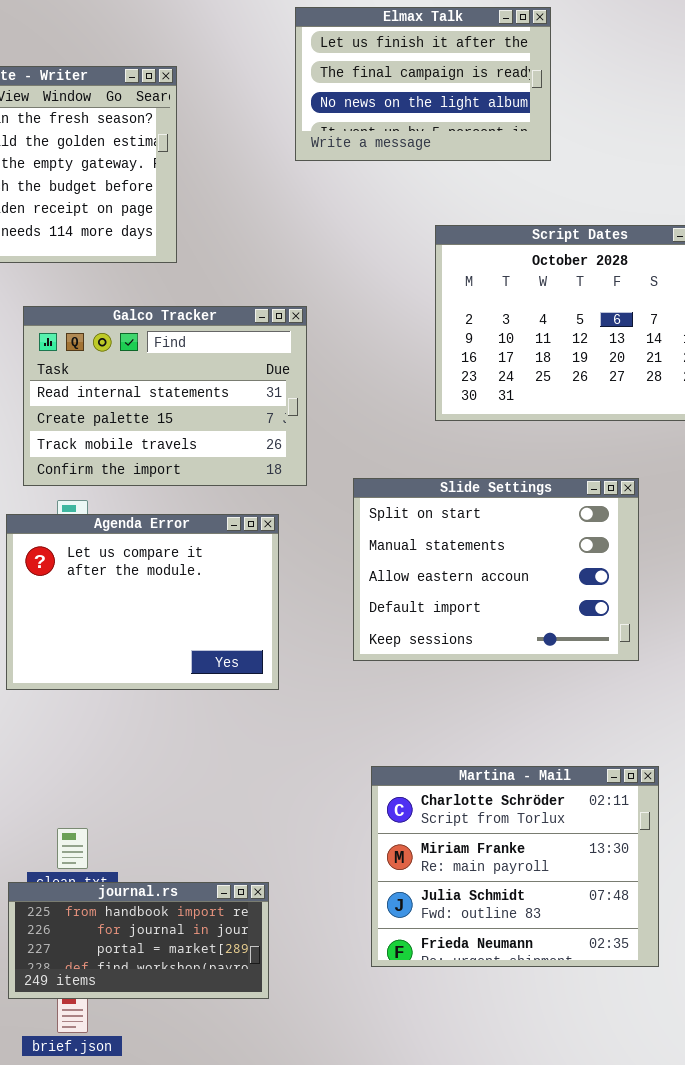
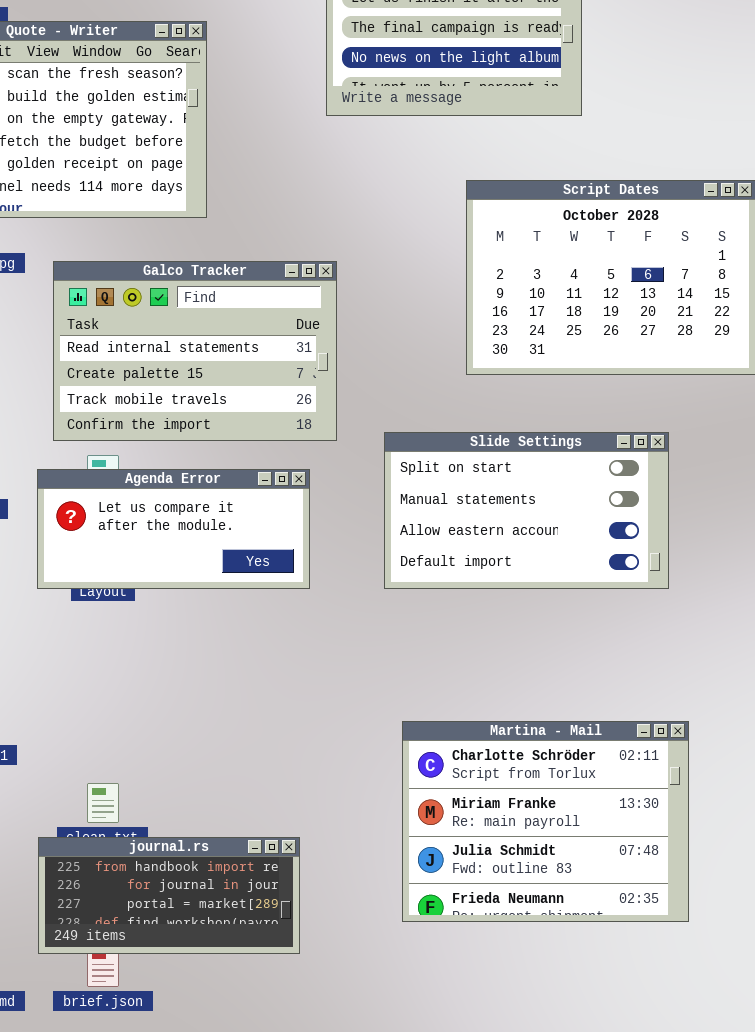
Slide Settings: [353,478,639,661] -> [384,432,669,589], resized
Agenda Error: [6,514,279,690] -> [37,469,310,589], resized

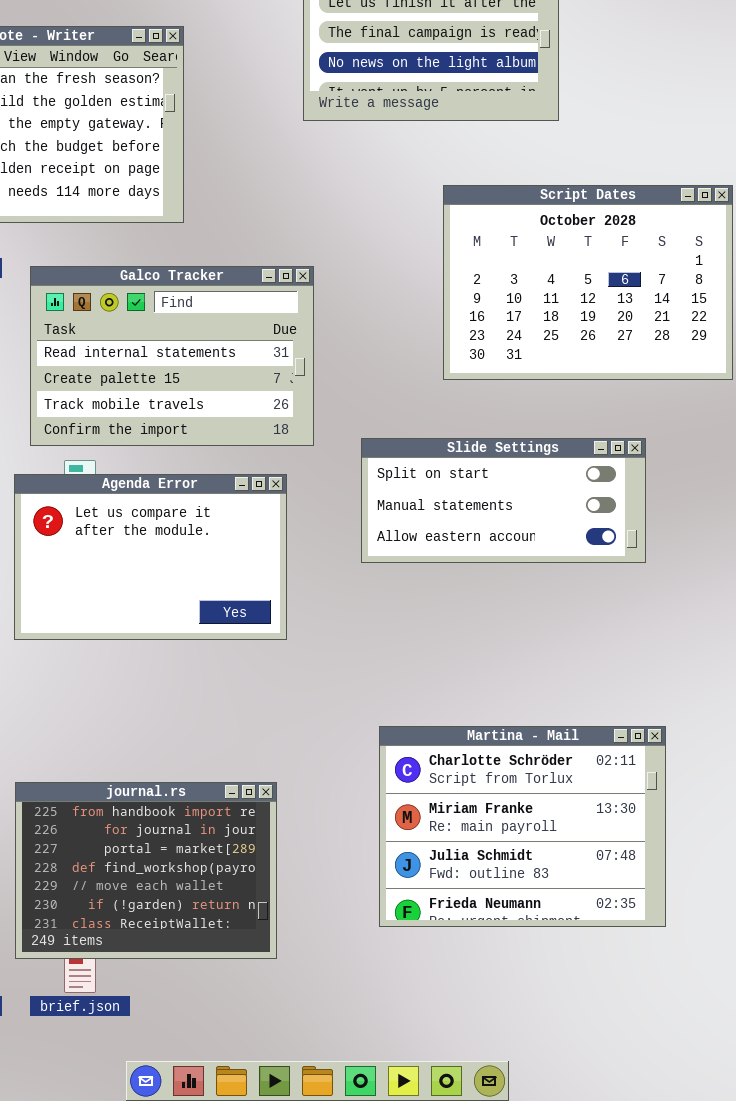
Slide Settings: [384,432,669,589] -> [361,438,646,563], resized
Agenda Error: [37,469,310,589] -> [14,474,287,640], resized
journal.rs: [38,837,300,954] -> [15,782,277,959], resized

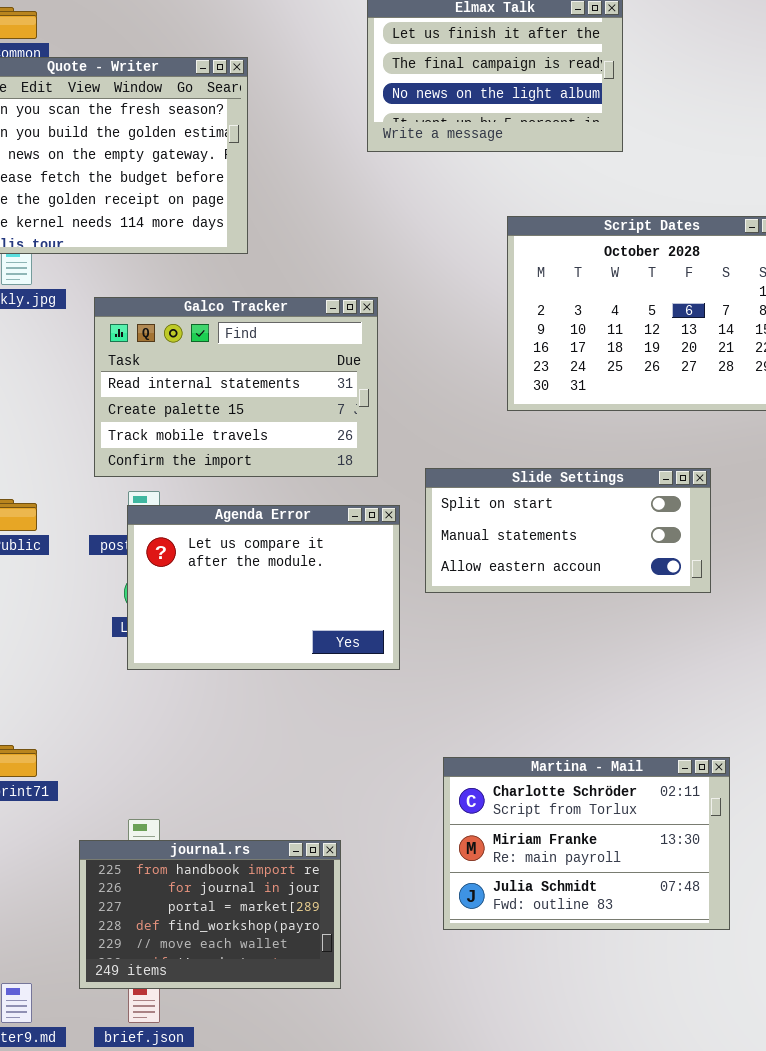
Agenda Error: [14,474,287,640] -> [127,505,400,670], moved
Martina - Mail: [379,726,666,927] -> [443,757,730,930], resized
journal.rs: [15,782,277,959] -> [79,840,341,989], resized

